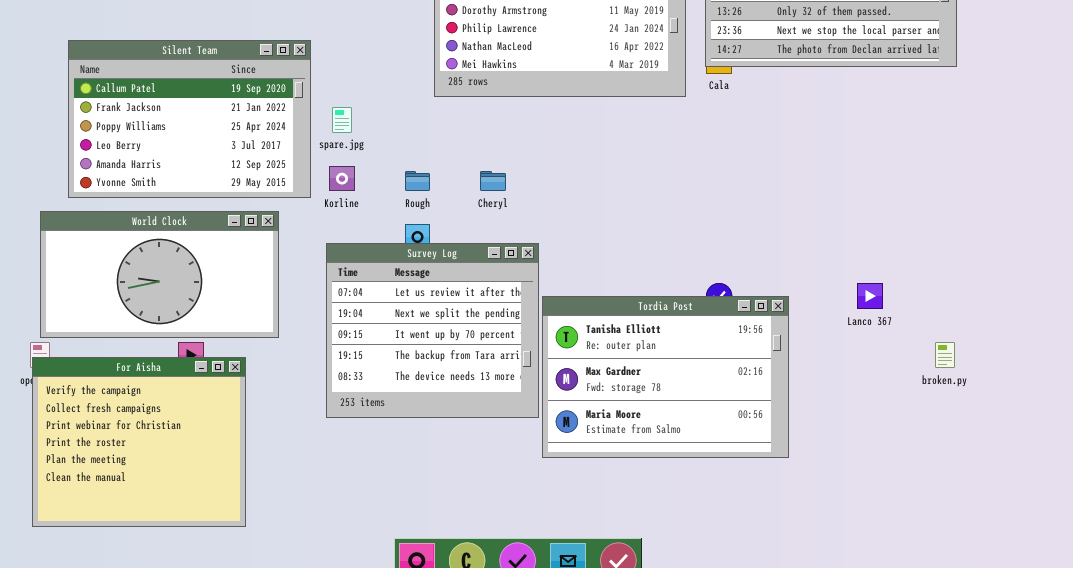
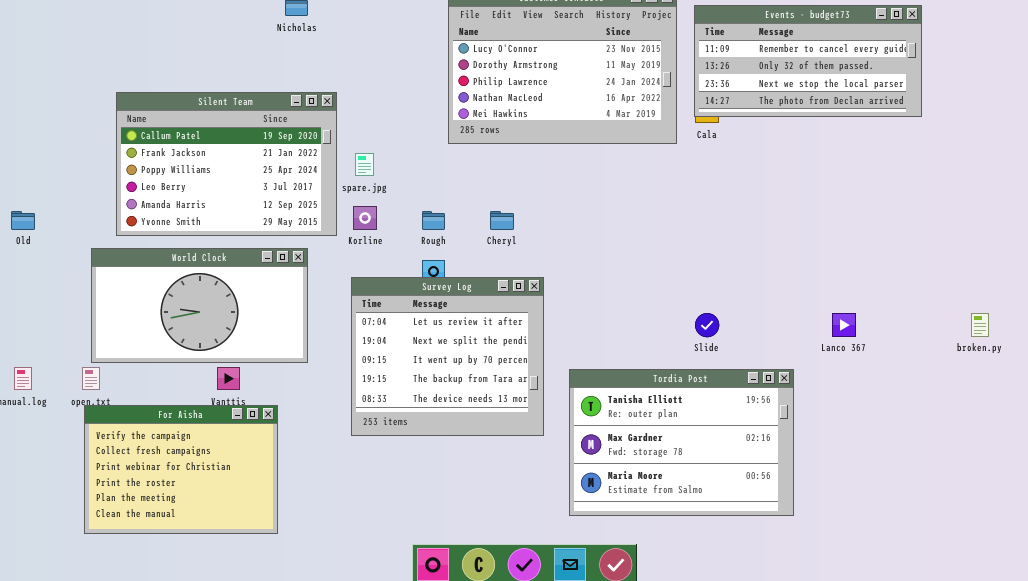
Tordia Post: [542,296,789,458] -> [569,369,794,516], moved
broken.py: [935,342,955,368] -> [971,313,989,337], moved
For Aisha: [32,357,246,527] -> [84,405,278,534], resized

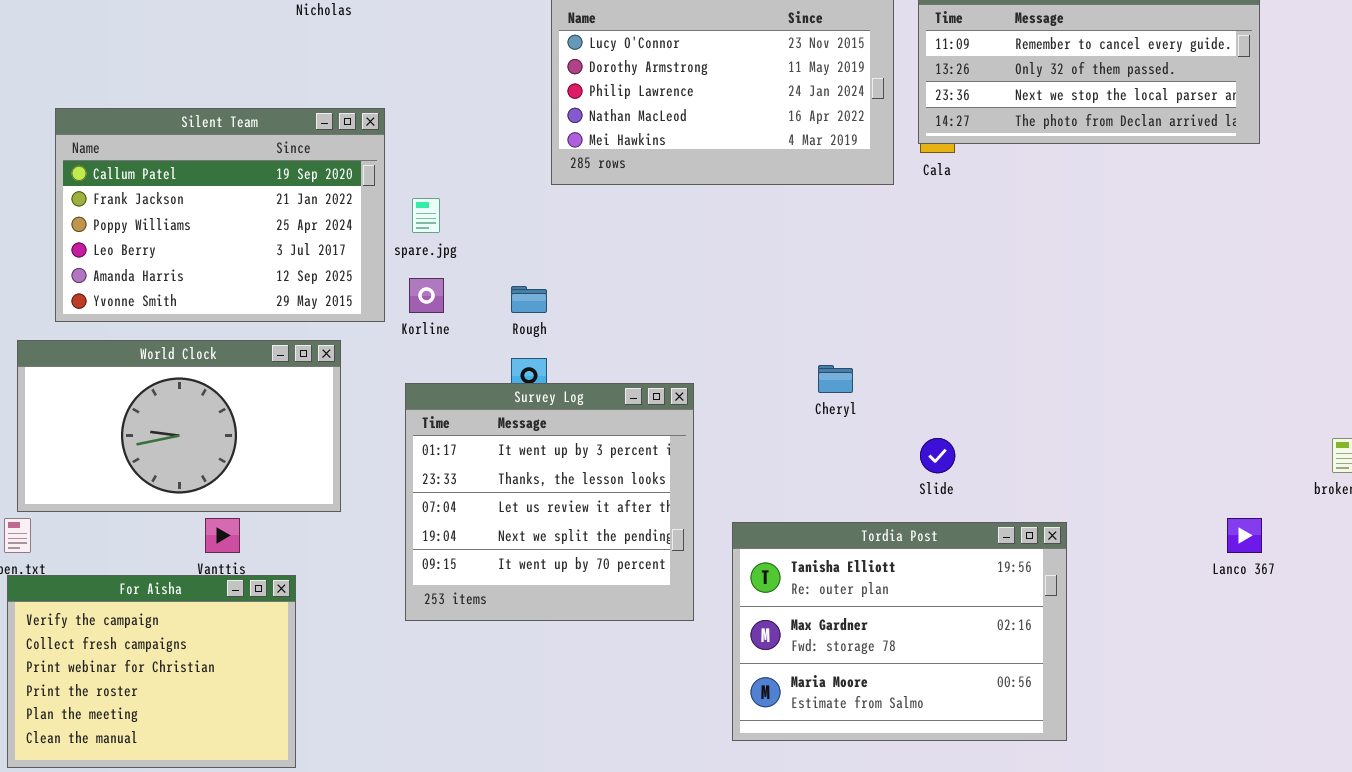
Cheryl: [490,211,514,230] -> [818,365,853,393], moved
Survey Log: [351,277,544,436] -> [405,383,694,621], scrolled up 2 rows
Lanco 367: [832,313,856,337] -> [1227,518,1262,553], moved

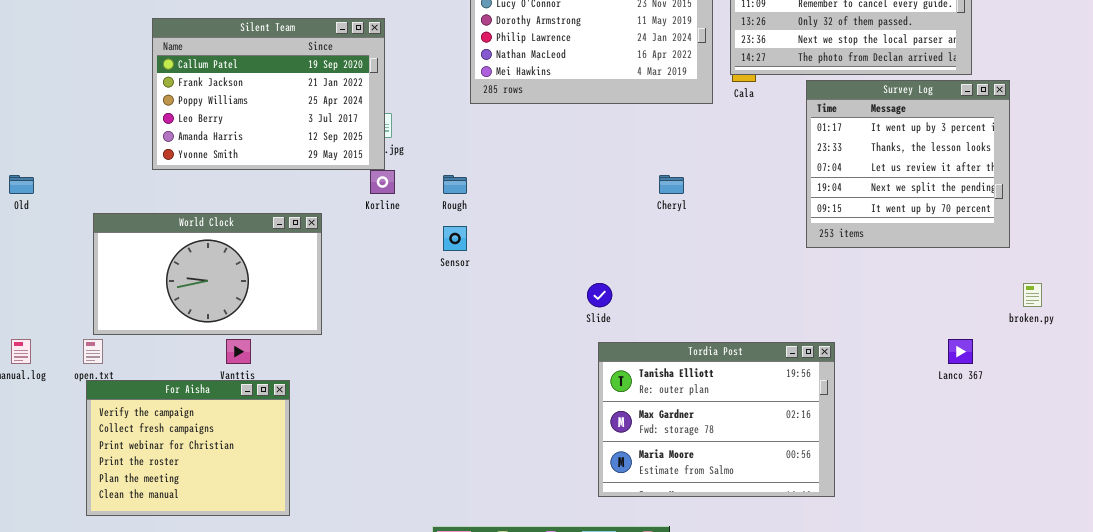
Silent Team: [55,108,385,322] -> [152,18,385,170], moved
Cheryl: [818,365,853,393] -> [659,175,684,194], moved
Survey Log: [405,383,694,621] -> [806,80,1010,248], moved
Slide: [920,438,955,473] -> [587,283,612,307], moved

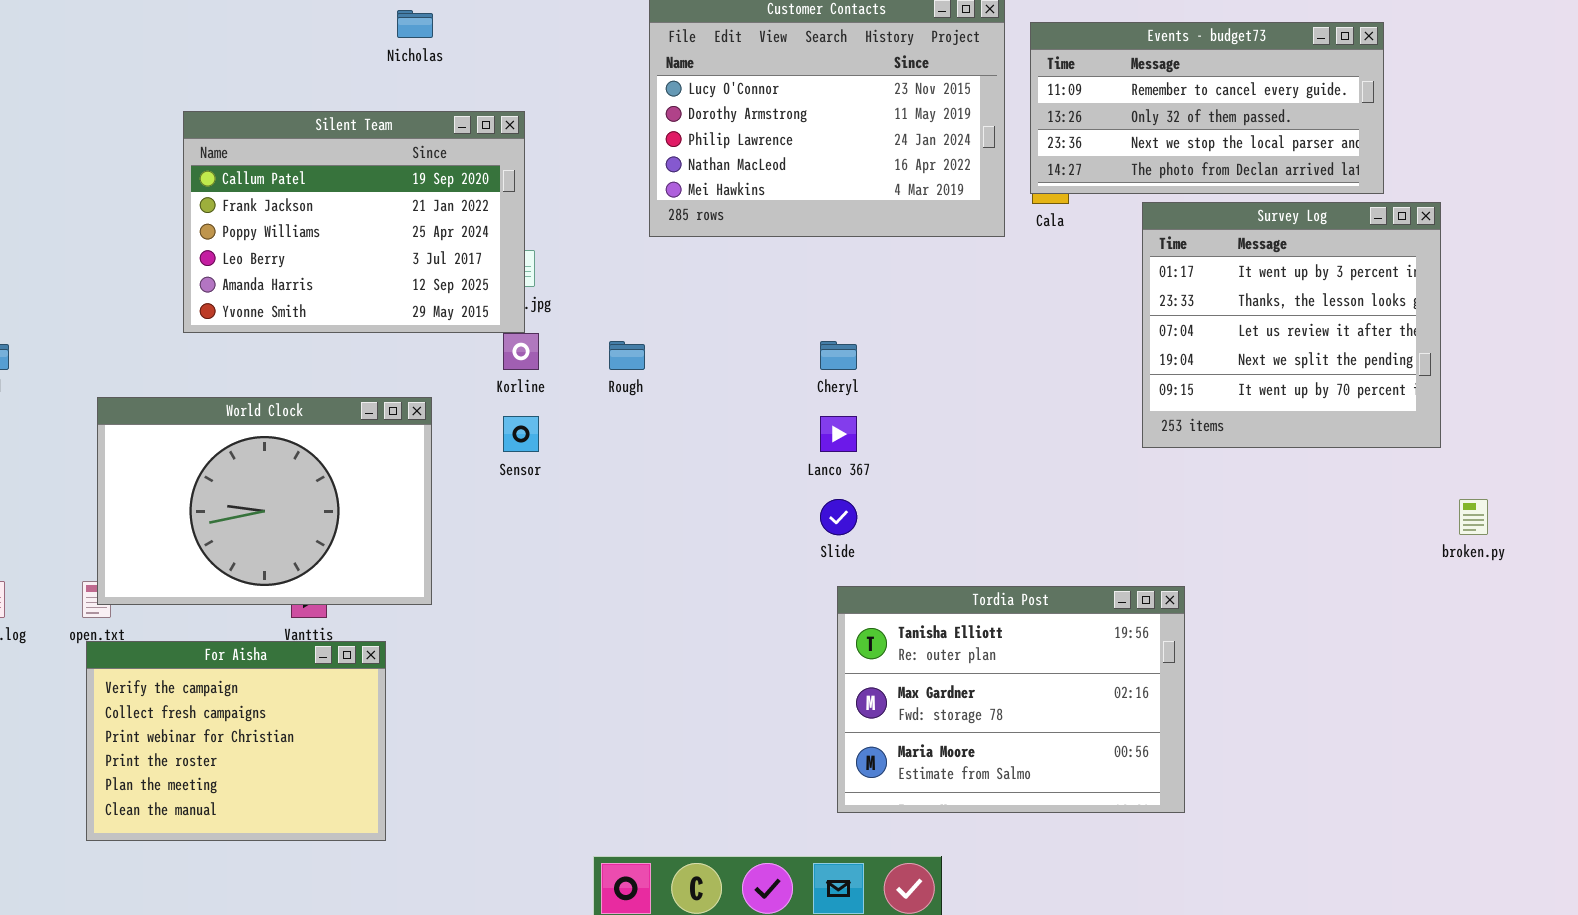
Cheryl: [659,175,684,194] -> [820,341,857,370], moved
World Clock: [93,213,322,335] -> [97,397,432,605], resized
Sensor: [443,226,467,251] -> [503,416,539,452], moved
Lanco 367: [948,339,973,364] -> [820,416,857,452], moved

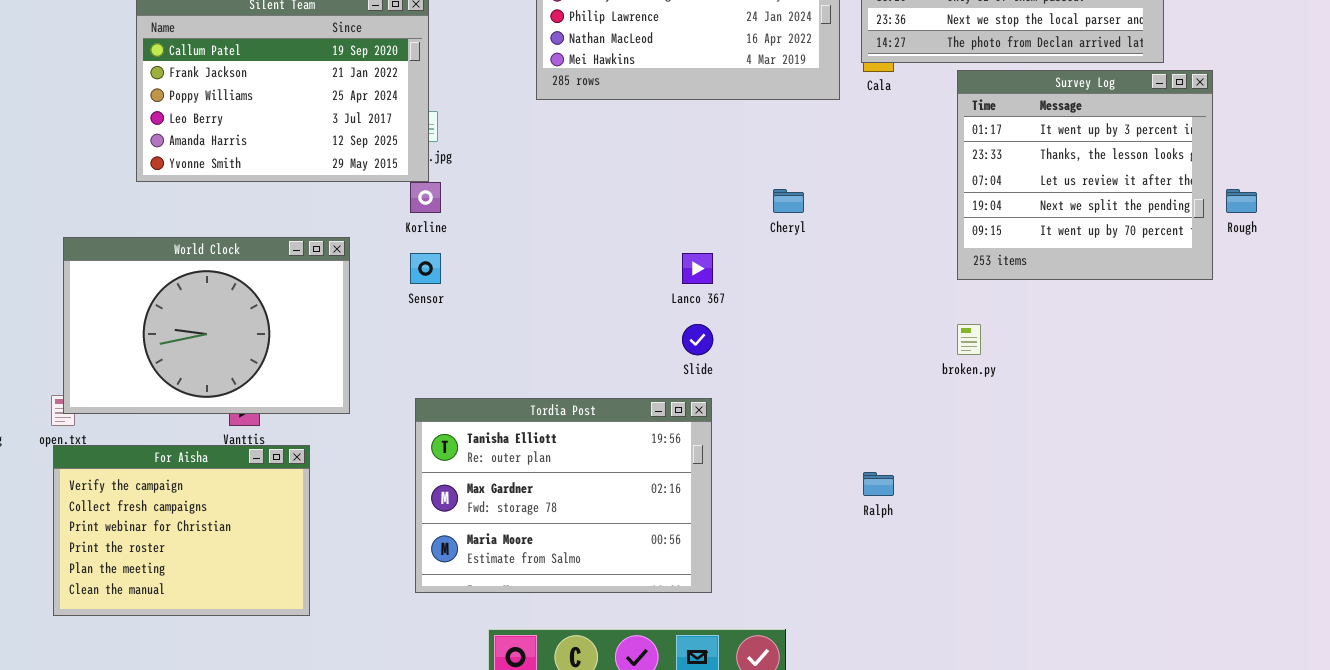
Rough: [609,341,645,370] -> [1226,189,1257,213], moved
Cheryl: [820,341,857,370] -> [773,189,804,213], moved
broken.py: [1459,499,1488,535] -> [957,324,981,355], moved
Tordia Post: [837,586,1185,813] -> [415,398,712,593], moved

